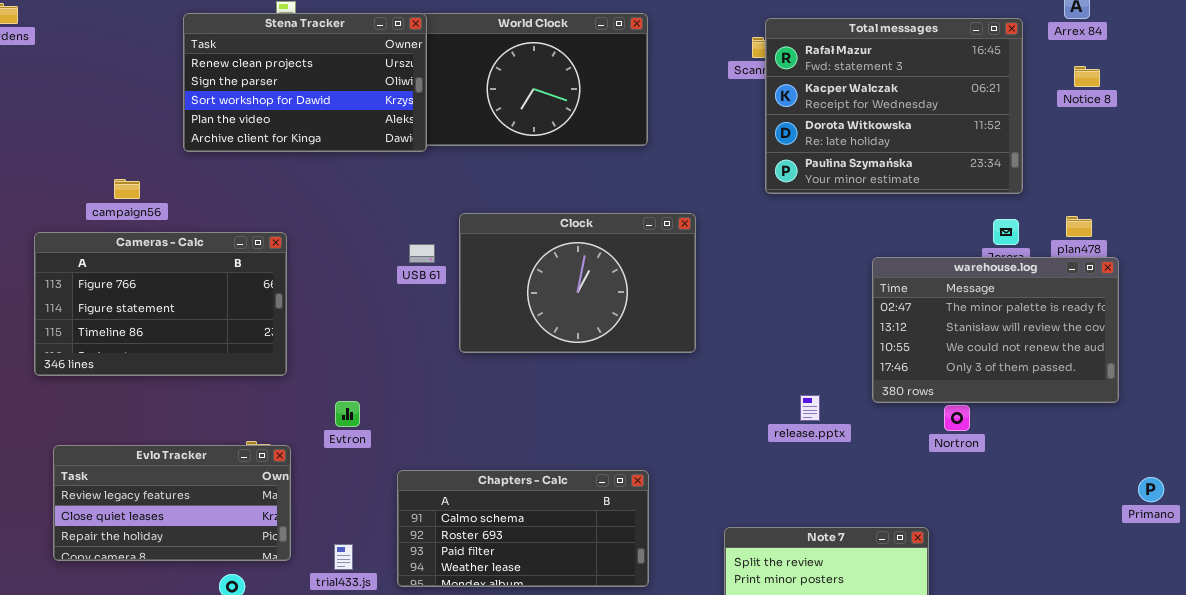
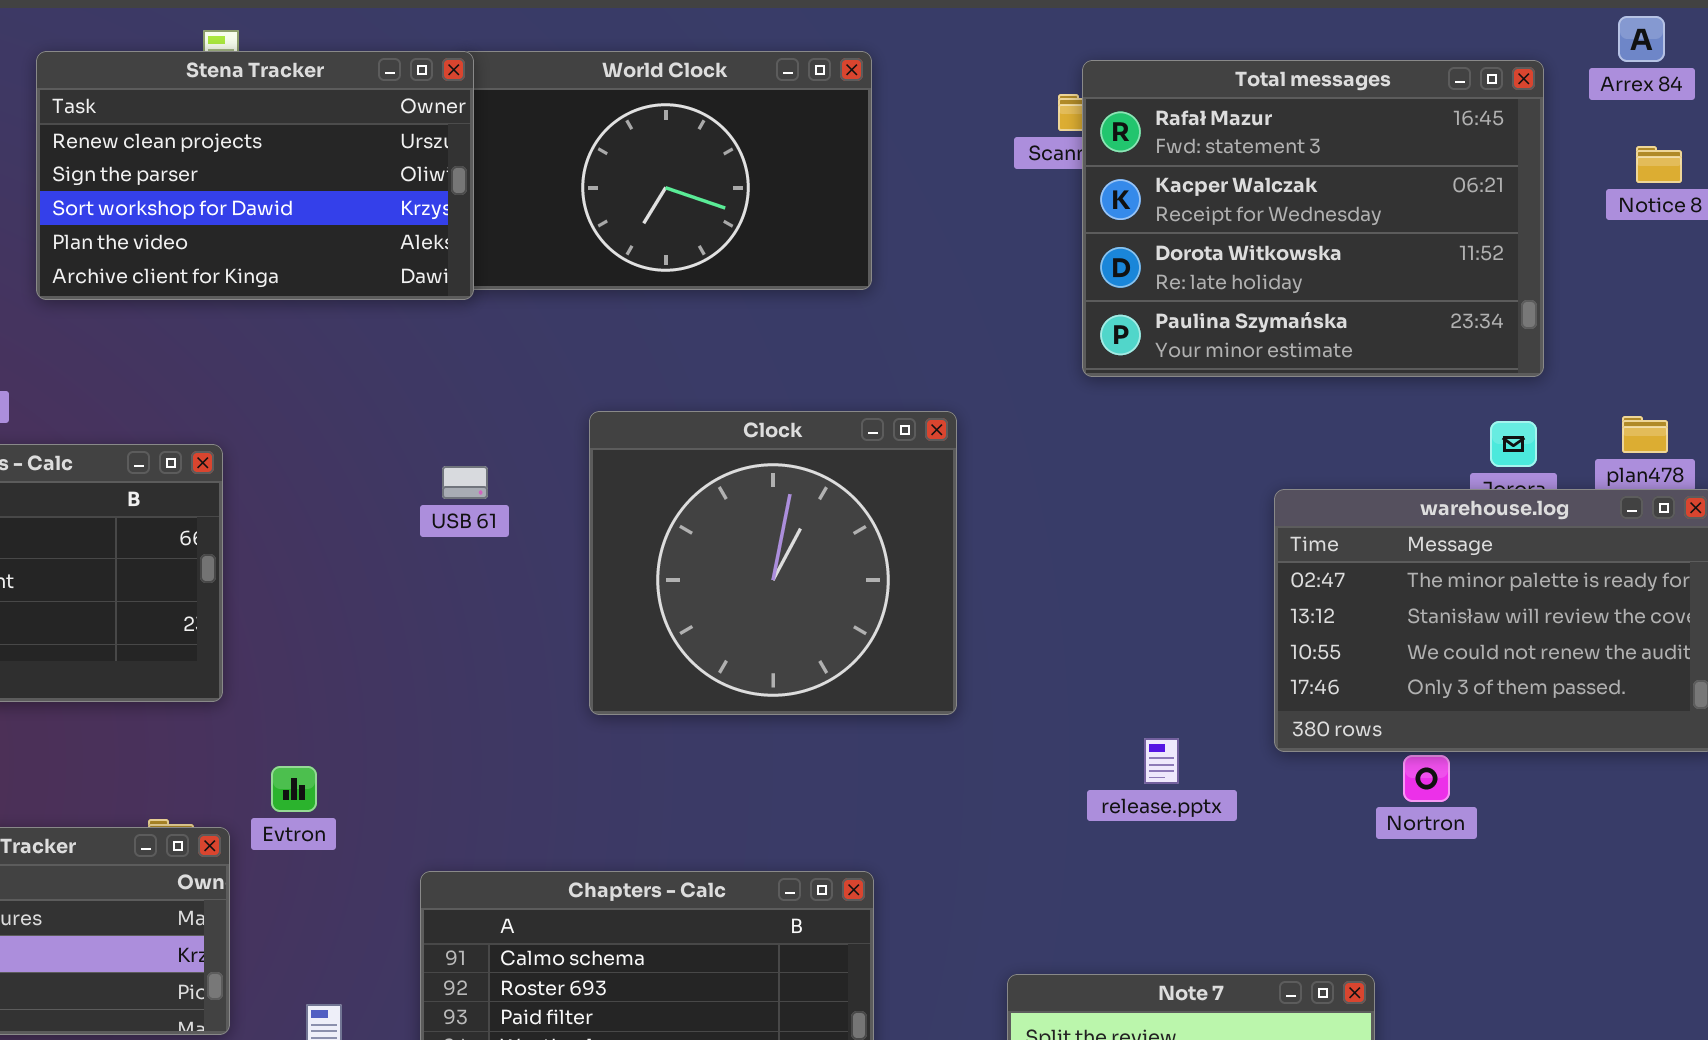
Clock: [459,213,696,353] -> [589,411,957,715], resized
Evtron: [335,401,360,427] -> [271,766,317,812], moved

